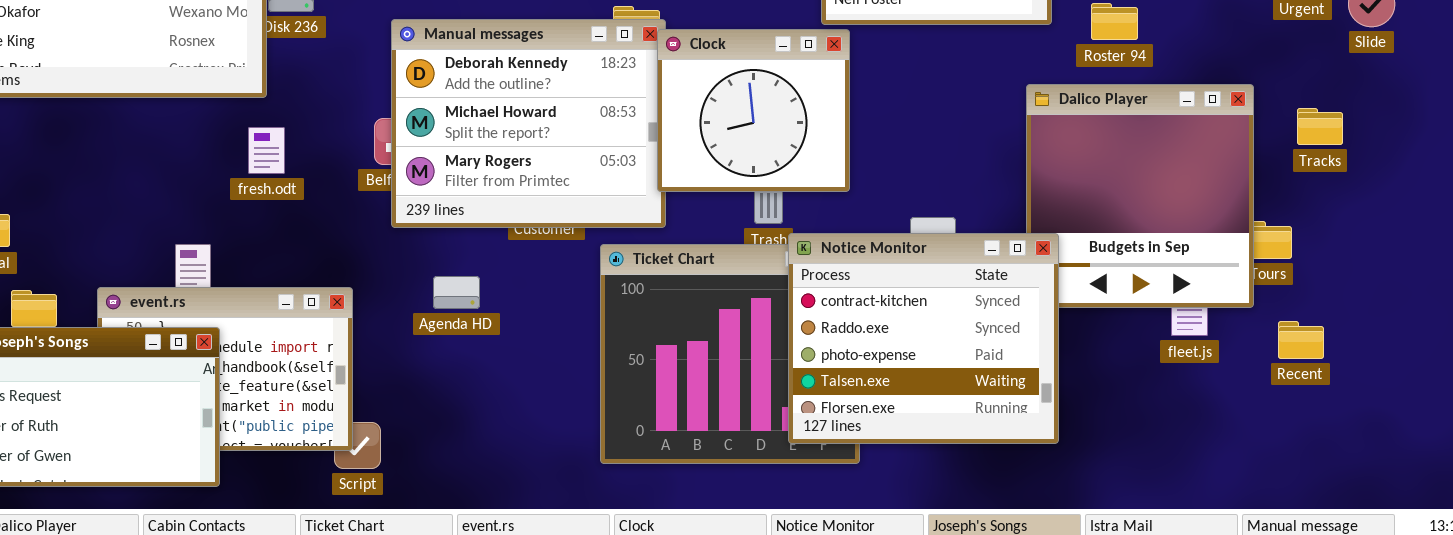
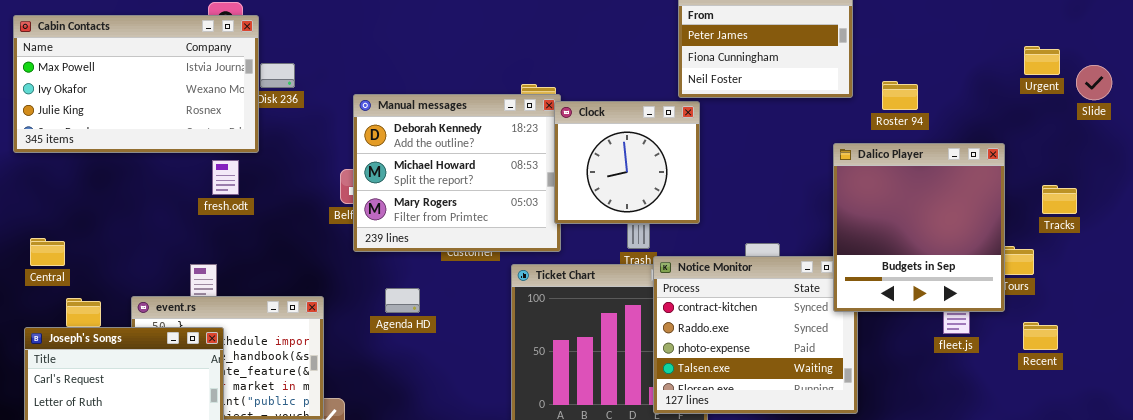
Dalico Player: [1026,84,1254,308] -> [833,143,1005,312], raised
Tracks: [1297,108,1343,145] -> [1042,185,1077,214], moved
fresh.odt: [248,127,285,174] -> [212,160,239,195], moved

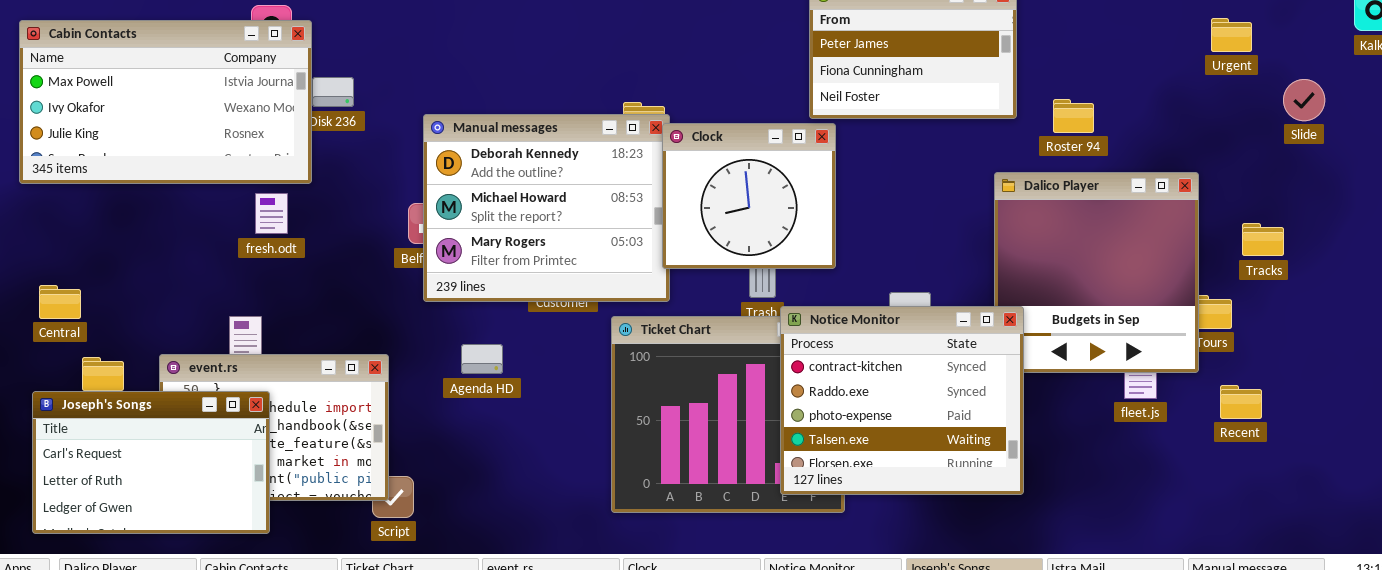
Urgent: [1024,46,1060,75] -> [1211,18,1252,52], moved
Notice Monitor: [653,256,858,414] -> [780,306,1024,495], raised

